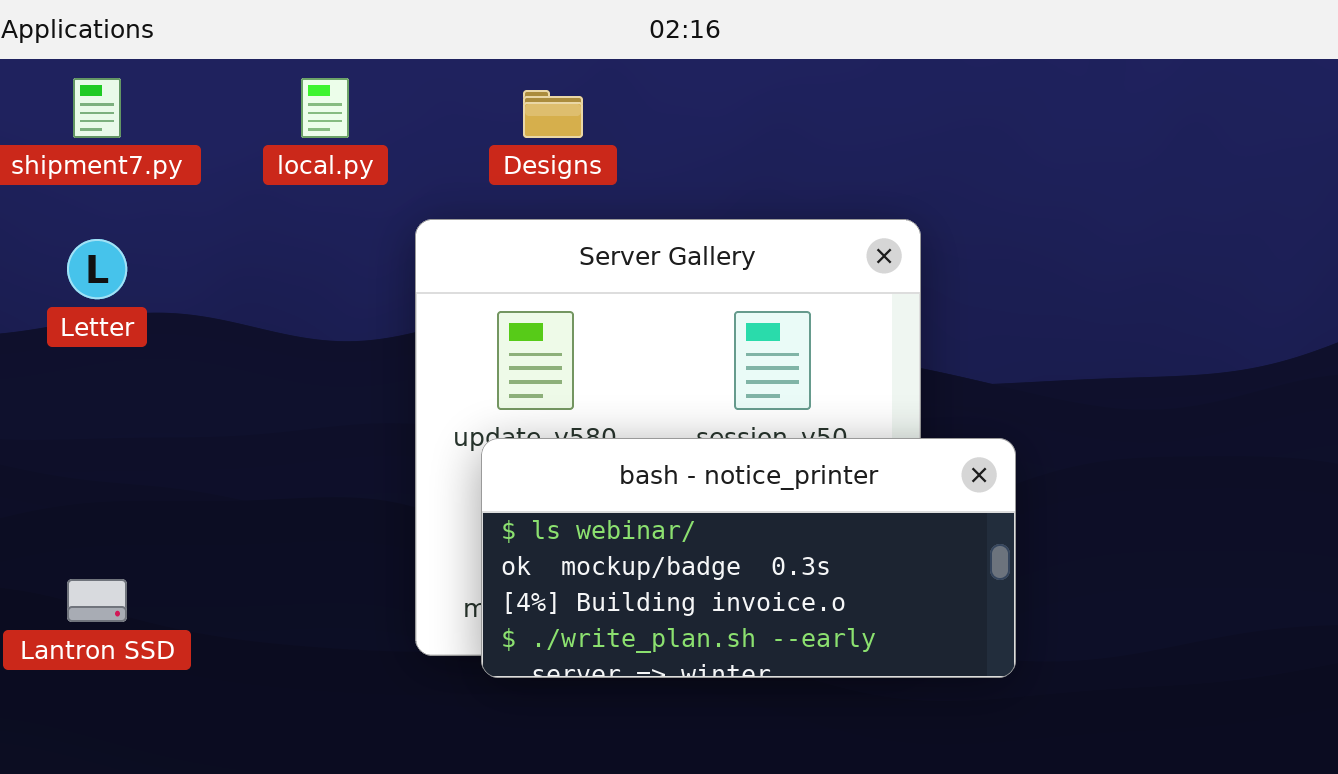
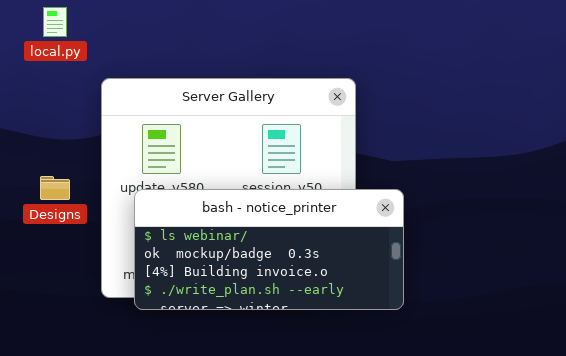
Designs: [523,90,583,138] -> [40,176,70,200], moved

